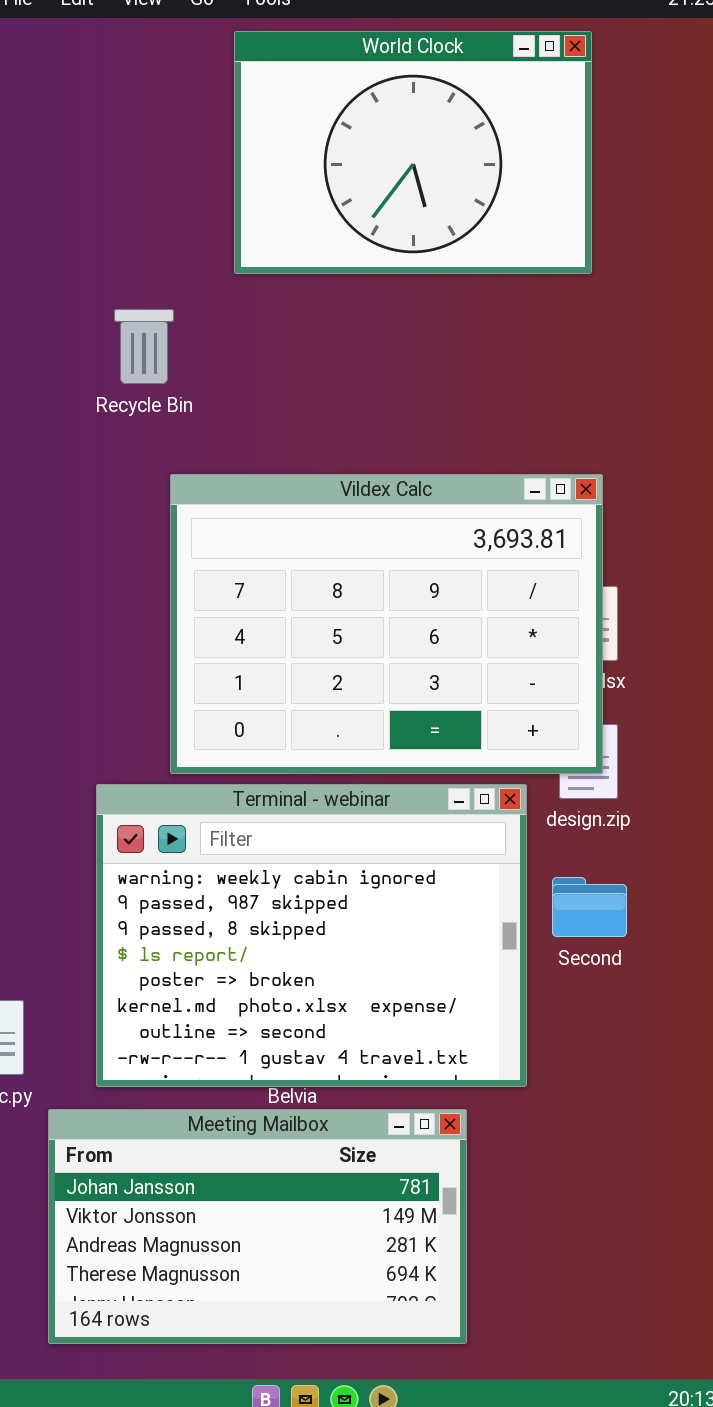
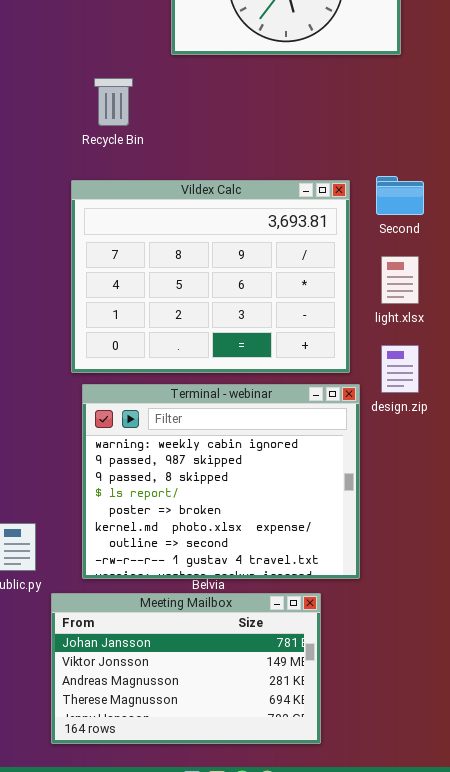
Vildex Calc: [170,474,603,774] -> [71,180,350,373], moved
Second: [552,877,627,937] -> [376,176,424,215], moved

